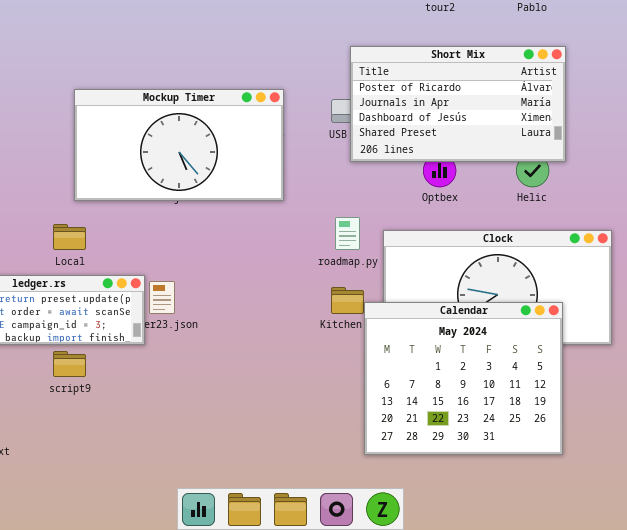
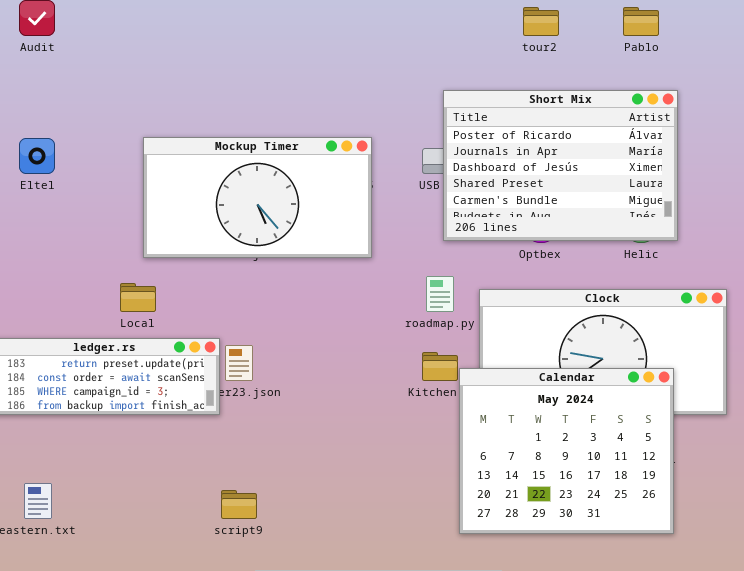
Short Mix: [350,46,566,162] -> [443,90,678,241], resized
script9: [53,351,86,377] -> [221,490,257,519], moved

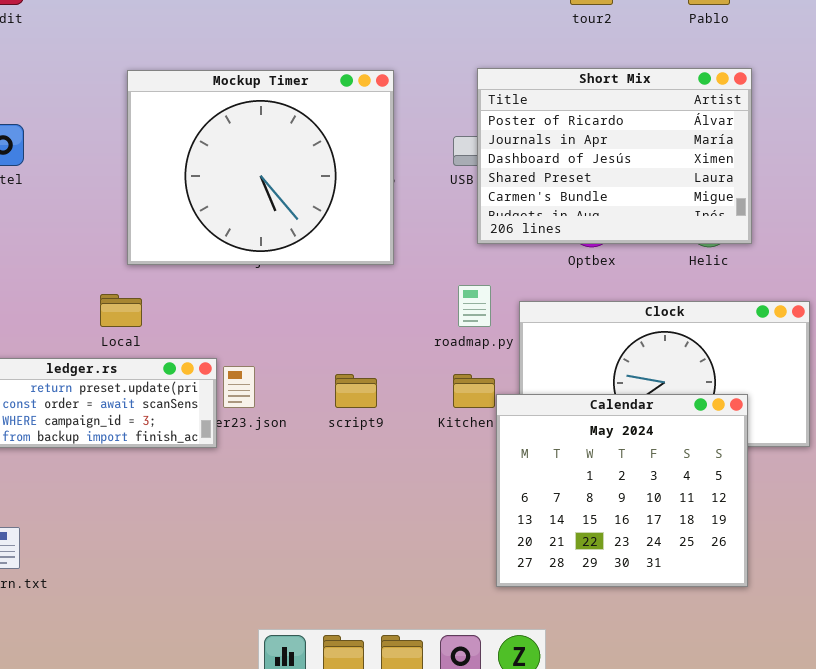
Mockup Timer: [143,137,372,258] -> [127,70,394,265], resized
script9: [221,490,257,519] -> [335,374,377,408], moved

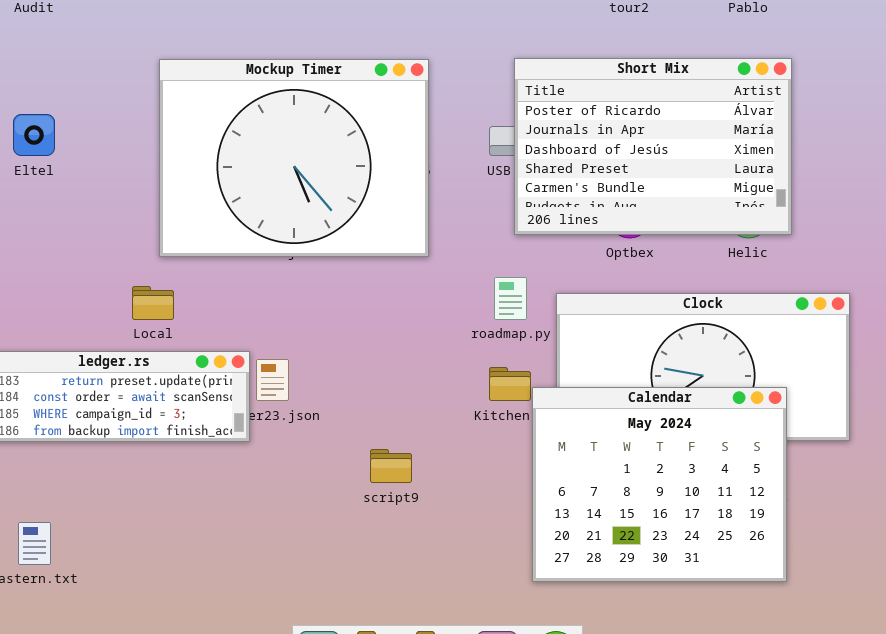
script9: [335,374,377,408] -> [370,449,412,483], moved

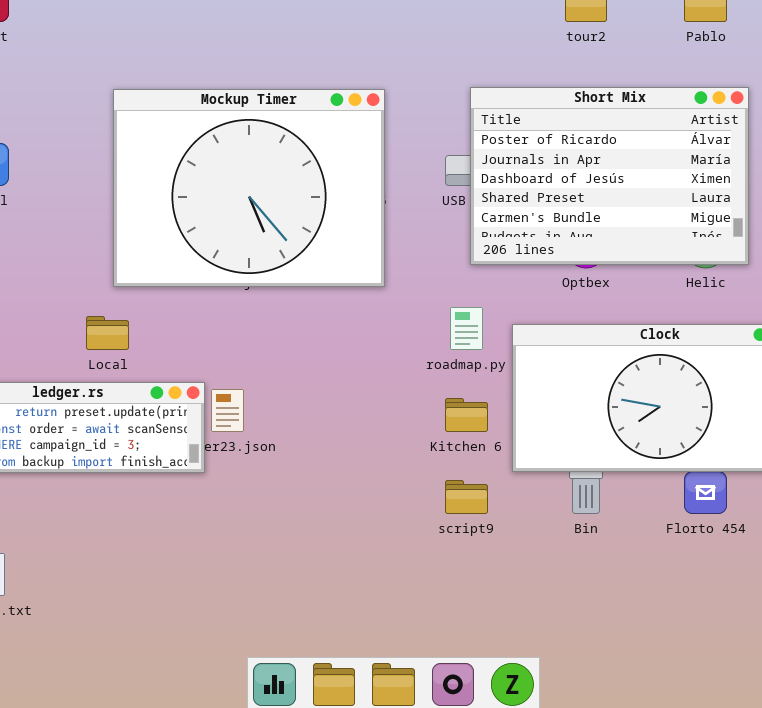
Calendar: [532,387,787,582] -> none, closed
script9: [370,449,412,483] -> [445,480,488,514], moved

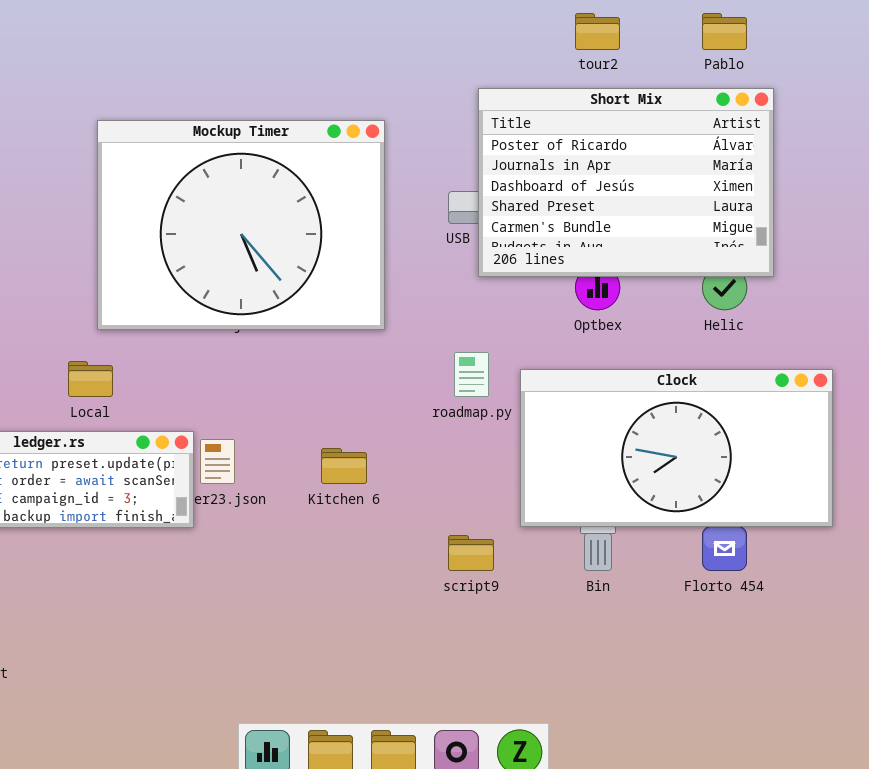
Short Mix: [470,87,749,265] -> [478,88,774,277], moved
Kitchen 6: [445,398,488,432] -> [321,448,367,484], moved

